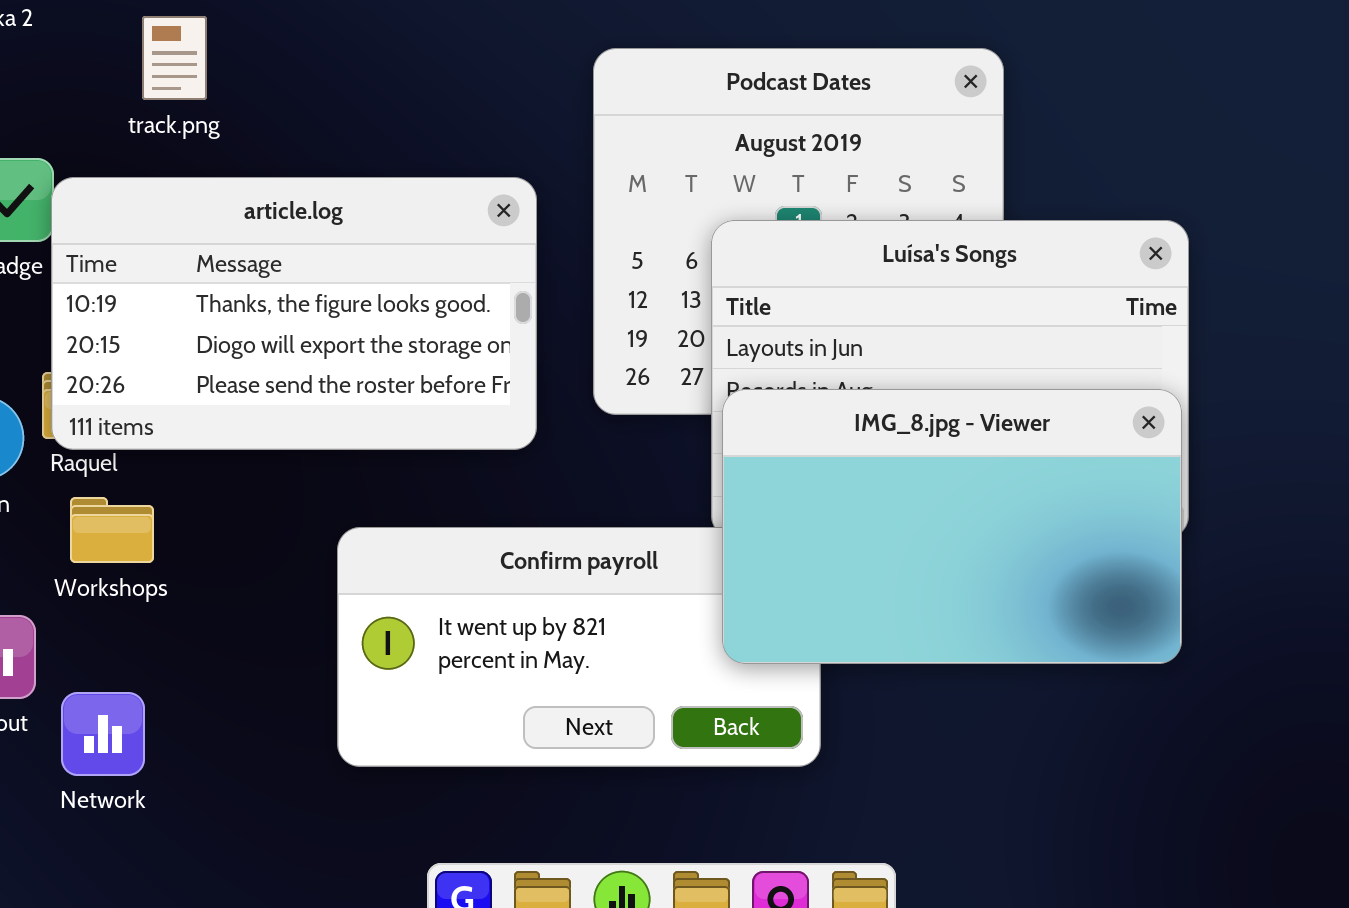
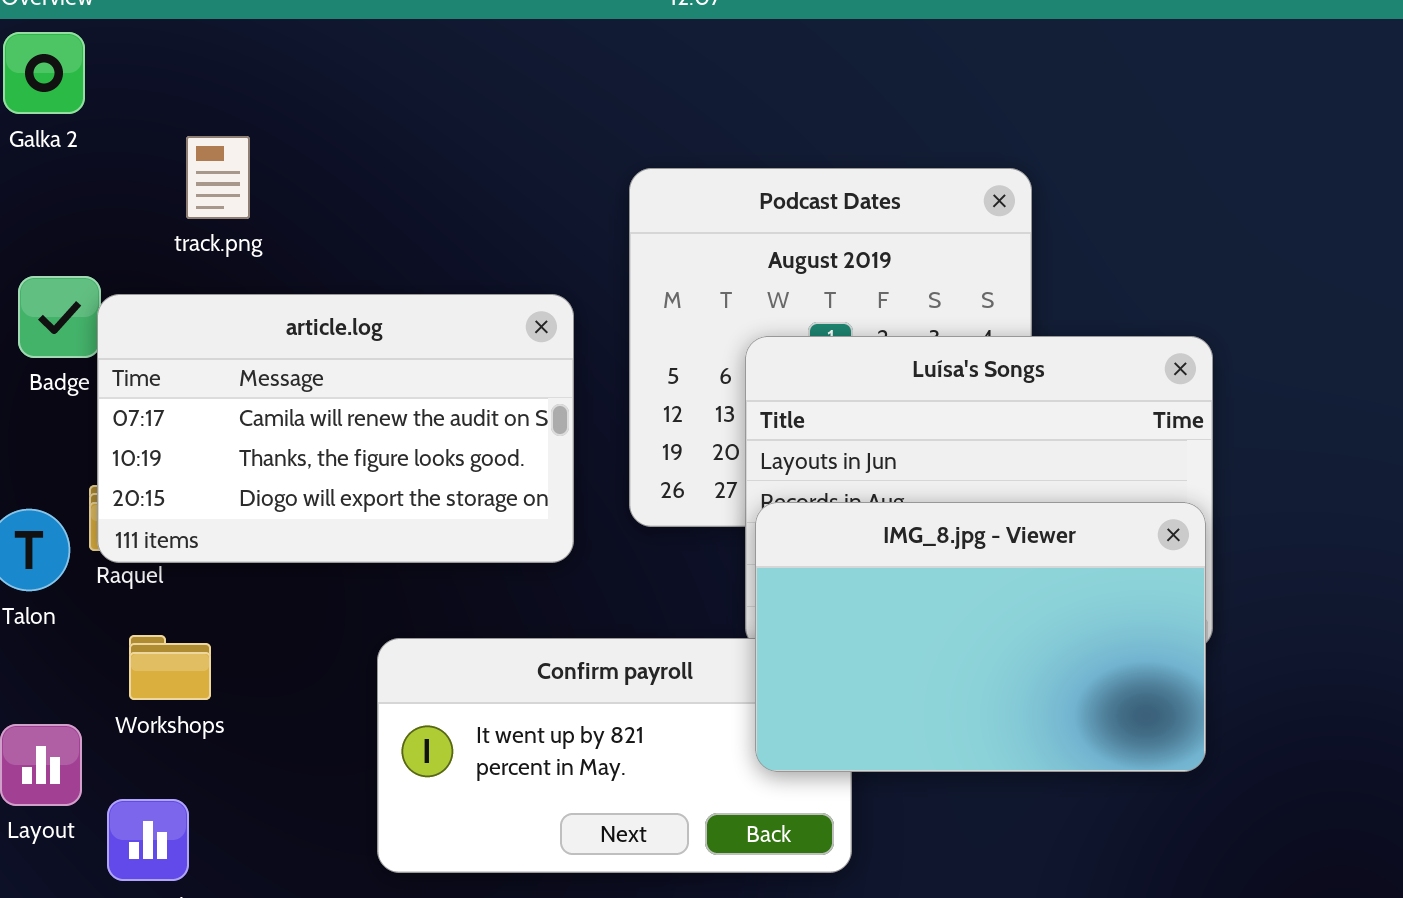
article.log: [51,177,537,450] -> [97,294,574,563], scrolled up 1 row
Workshops: [70,497,154,563] -> [129,635,211,700], moved

